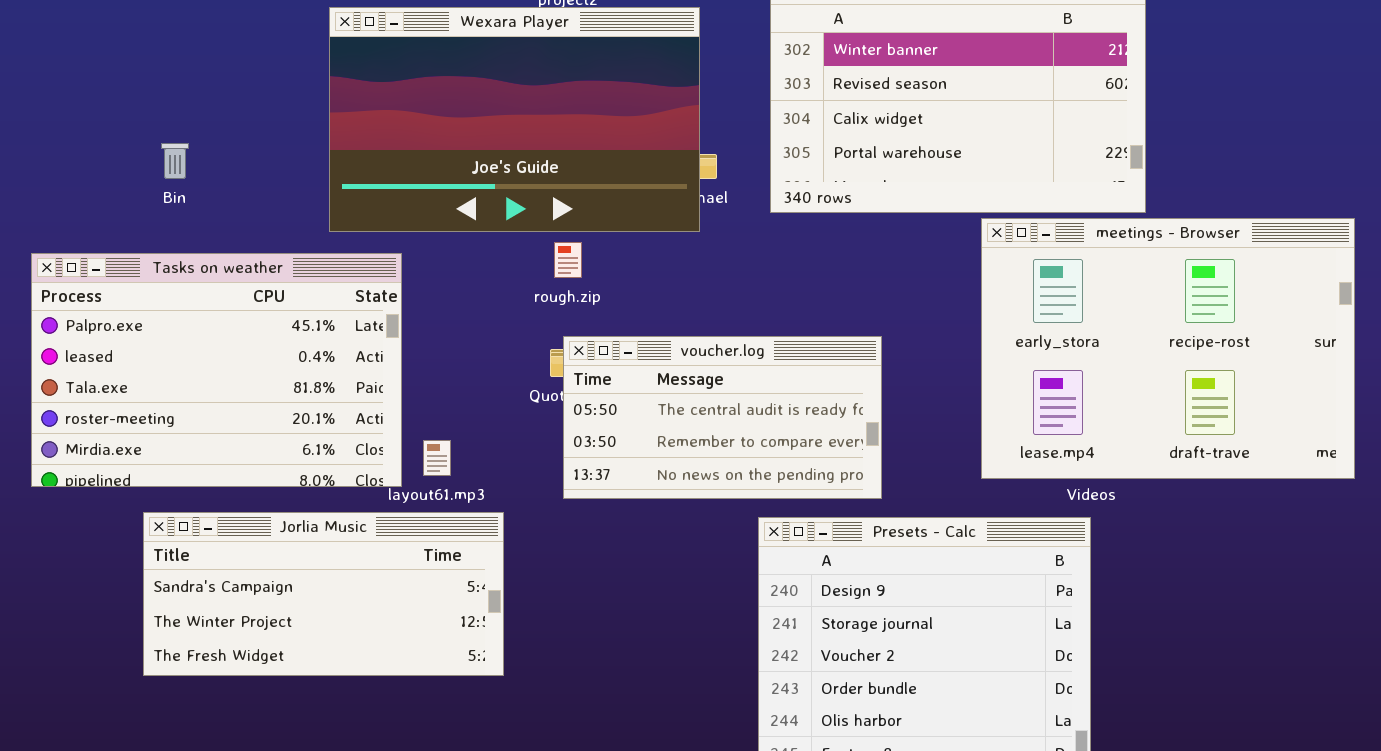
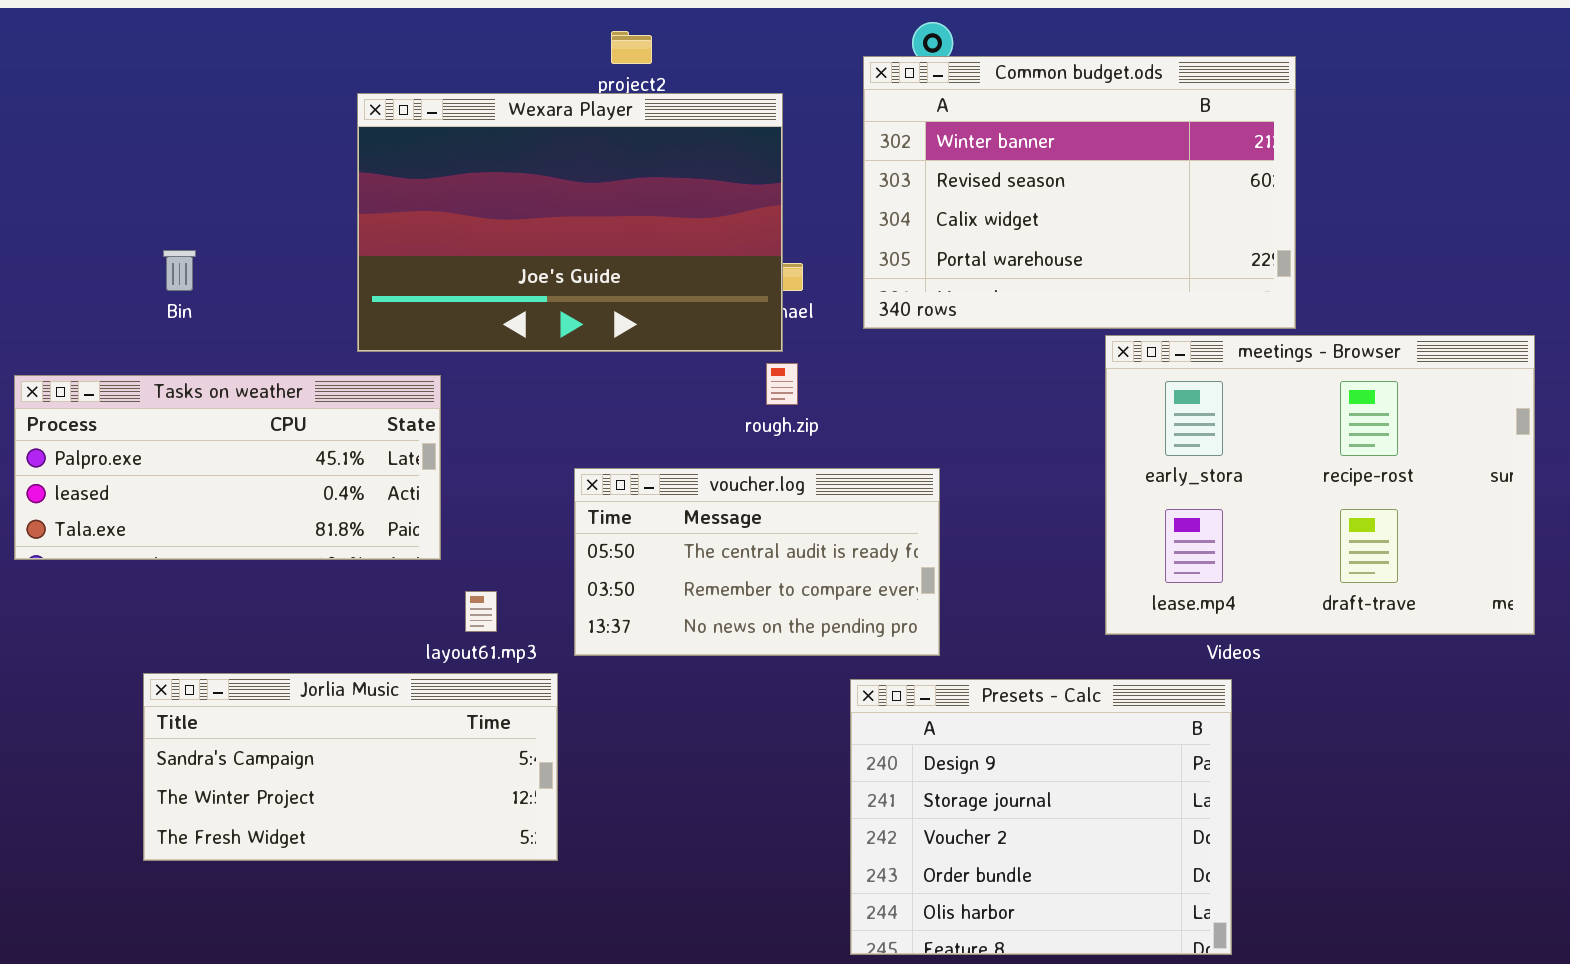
rough.zip: [554,242,582,278] -> [766,363,798,405], moved
Tasks on weather: [31,253,402,487] -> [14,375,441,560], resized
voucher.log: [563,336,882,499] -> [574,468,940,656], moved

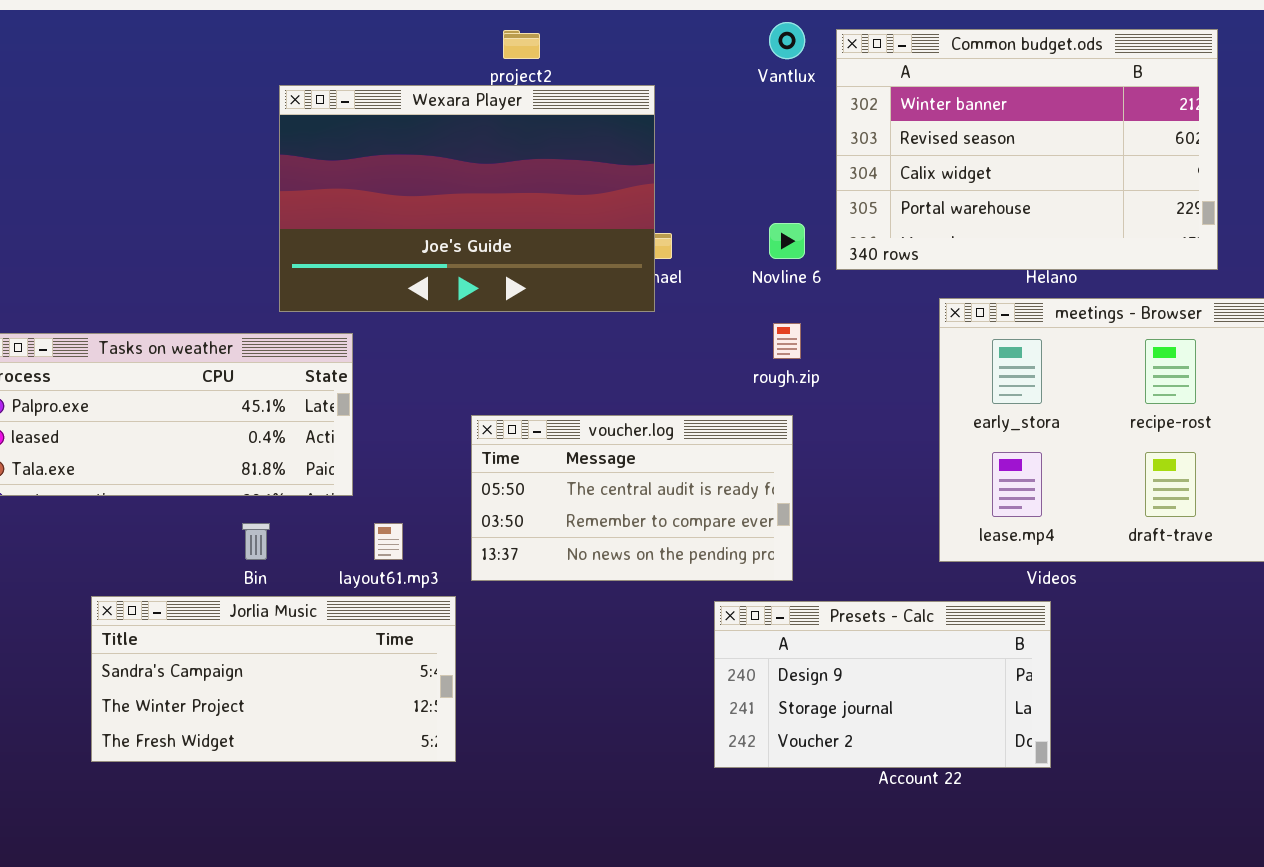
Common budget.ods: [863,56,1296,329] -> [836,29,1218,270], moved
Bin: [163,250,196,291] -> [242,523,270,560], moved
rough.zip: [766,363,798,405] -> [773,323,801,359], moved
Presets - Calc: [850,679,1232,955] -> [714,601,1051,768], resized

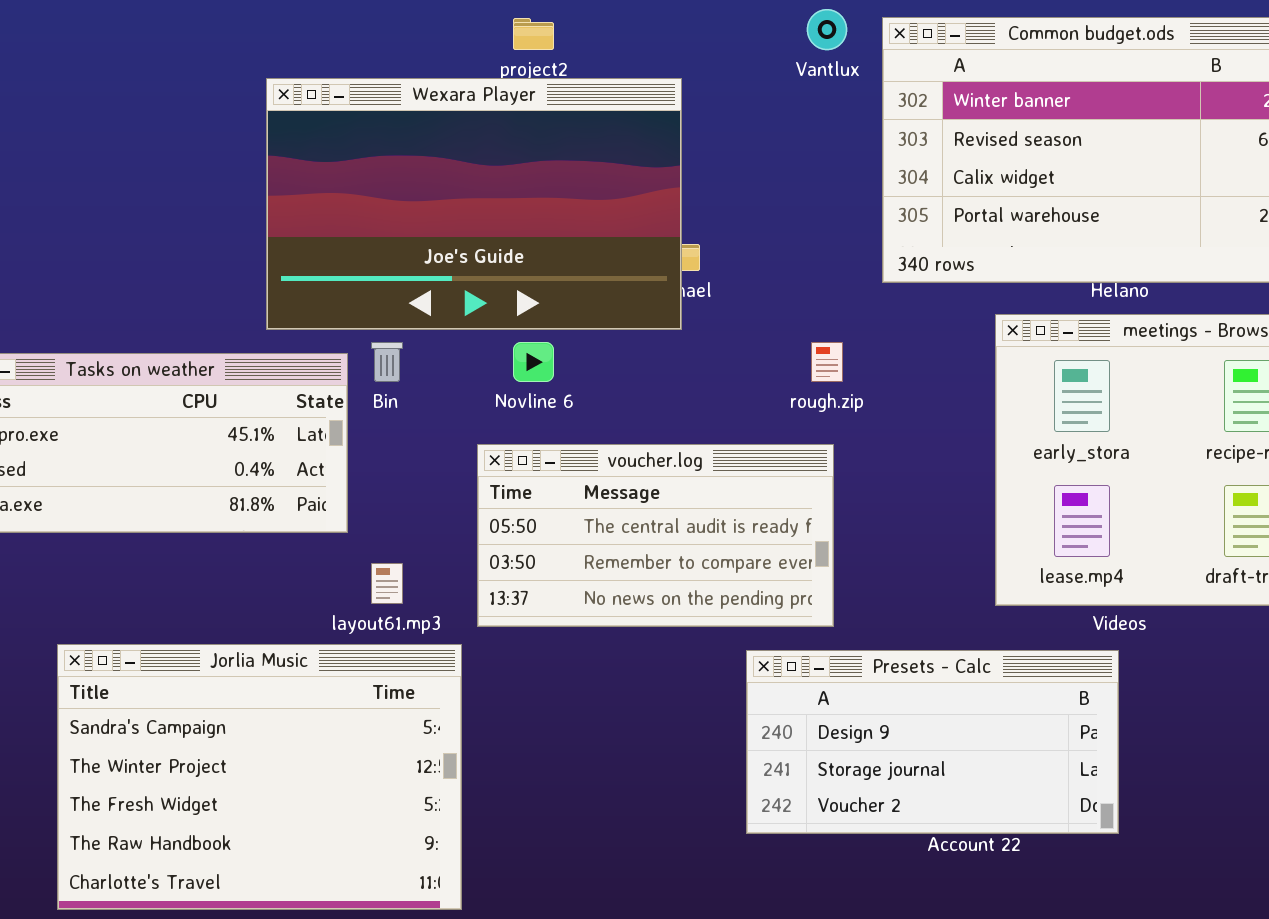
Novline 6: [769,223,805,259] -> [513,342,554,382], moved
Bin: [242,523,270,560] -> [371,342,403,382], moved
Jorlia Music: [91,596,456,762] -> [57,644,462,910], resized

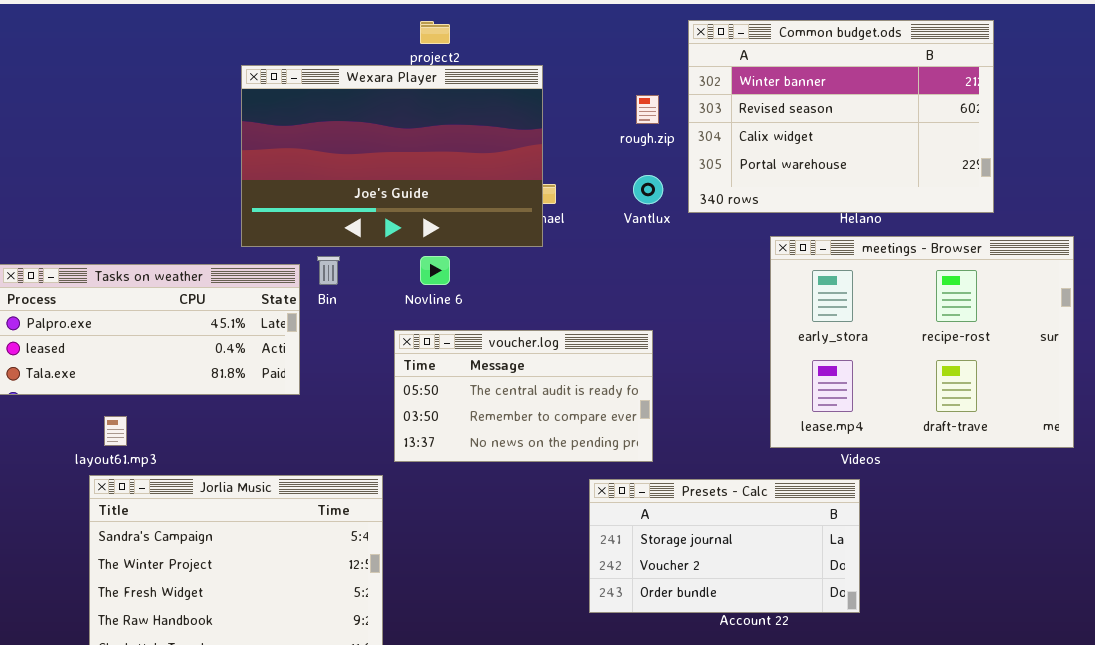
Vantlux: [807,9,847,50] -> [633,175,663,204], moved
rough.zip: [811,342,843,382] -> [636,95,659,124], moved
layout61.mp3: [371,563,403,604] -> [104,416,127,446], moved
Presets - Calc: [746,650,1119,834] -> [589,479,860,613], scrolled down 1 row

